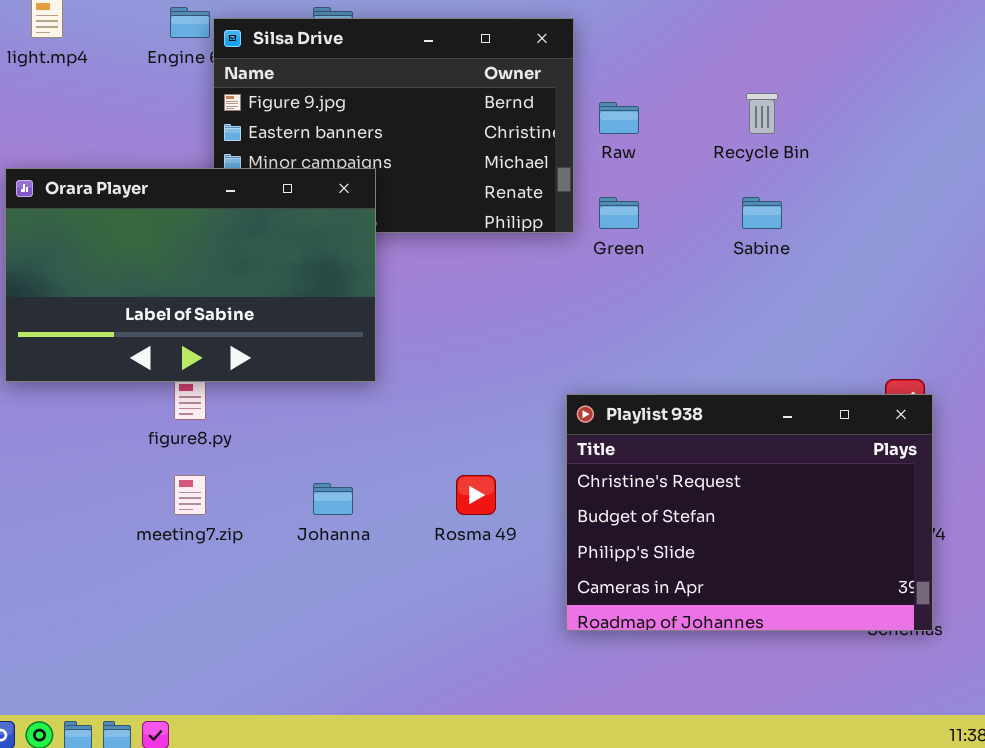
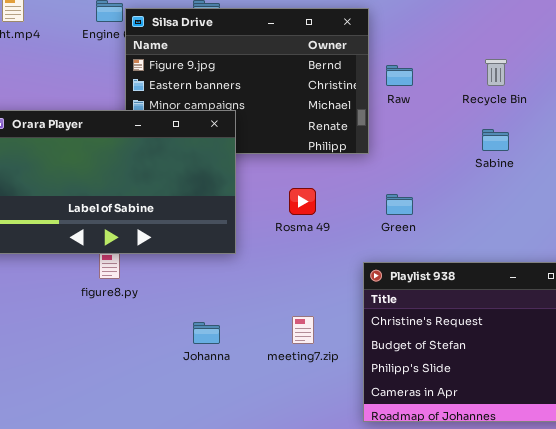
Green: [599,197,639,229] -> [386,194,413,215], moved
meeting7.zip: [174,475,206,515] -> [292,316,314,344], moved
Rosma 49: [456,475,496,515] -> [289,188,316,215], moved

